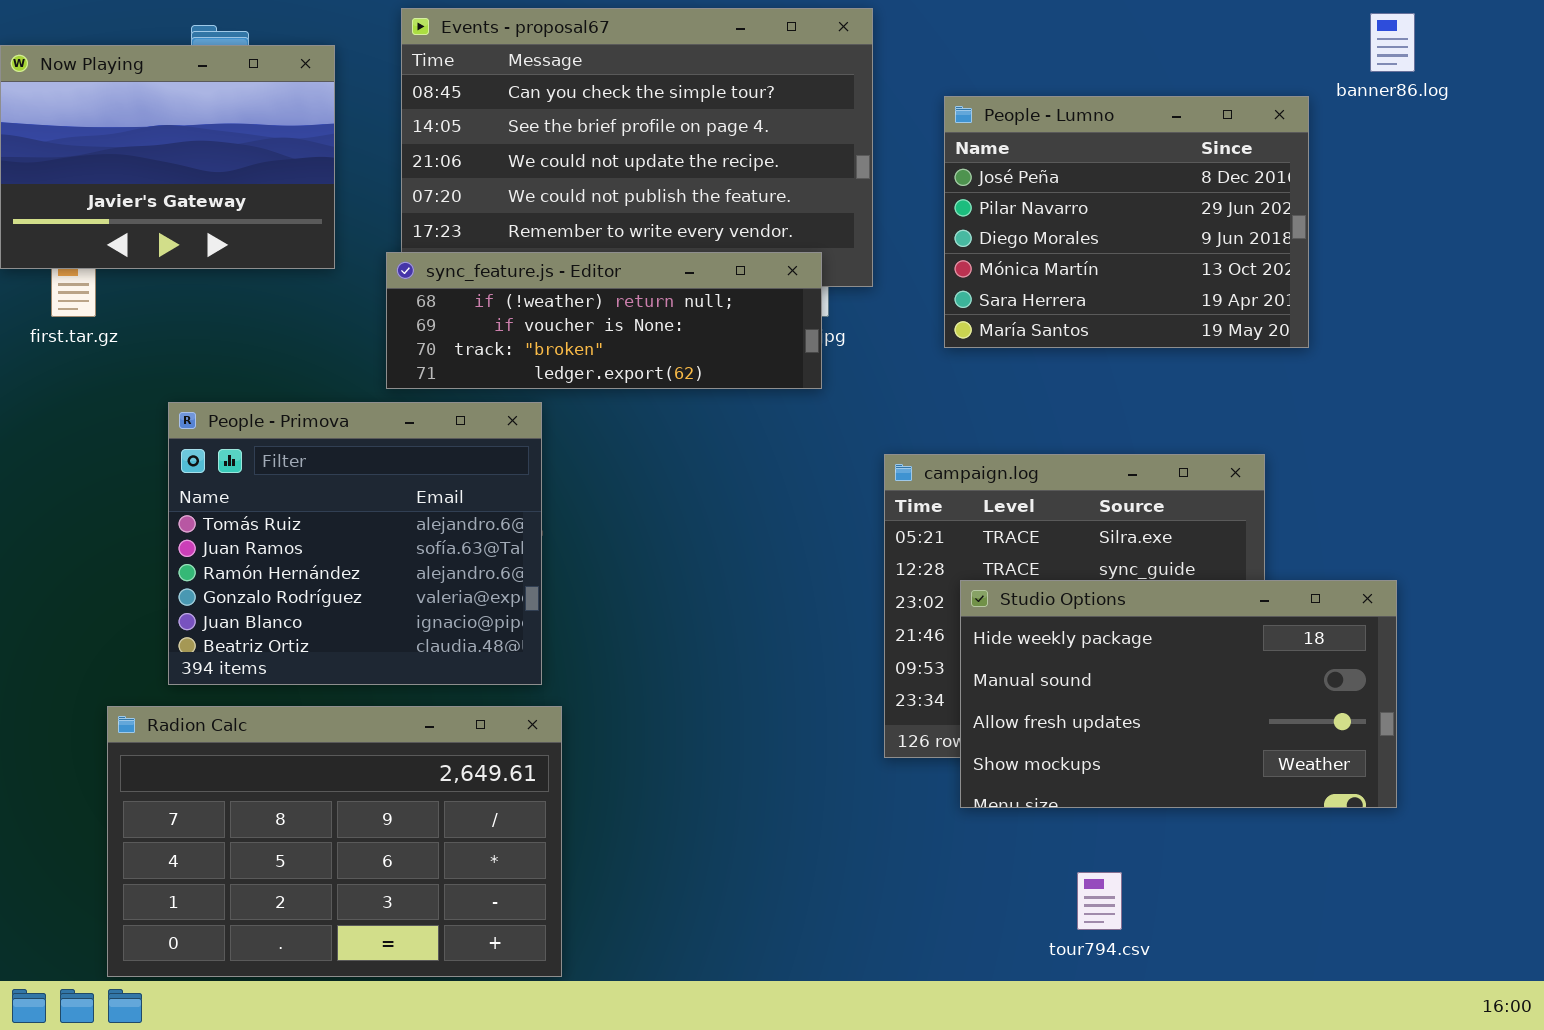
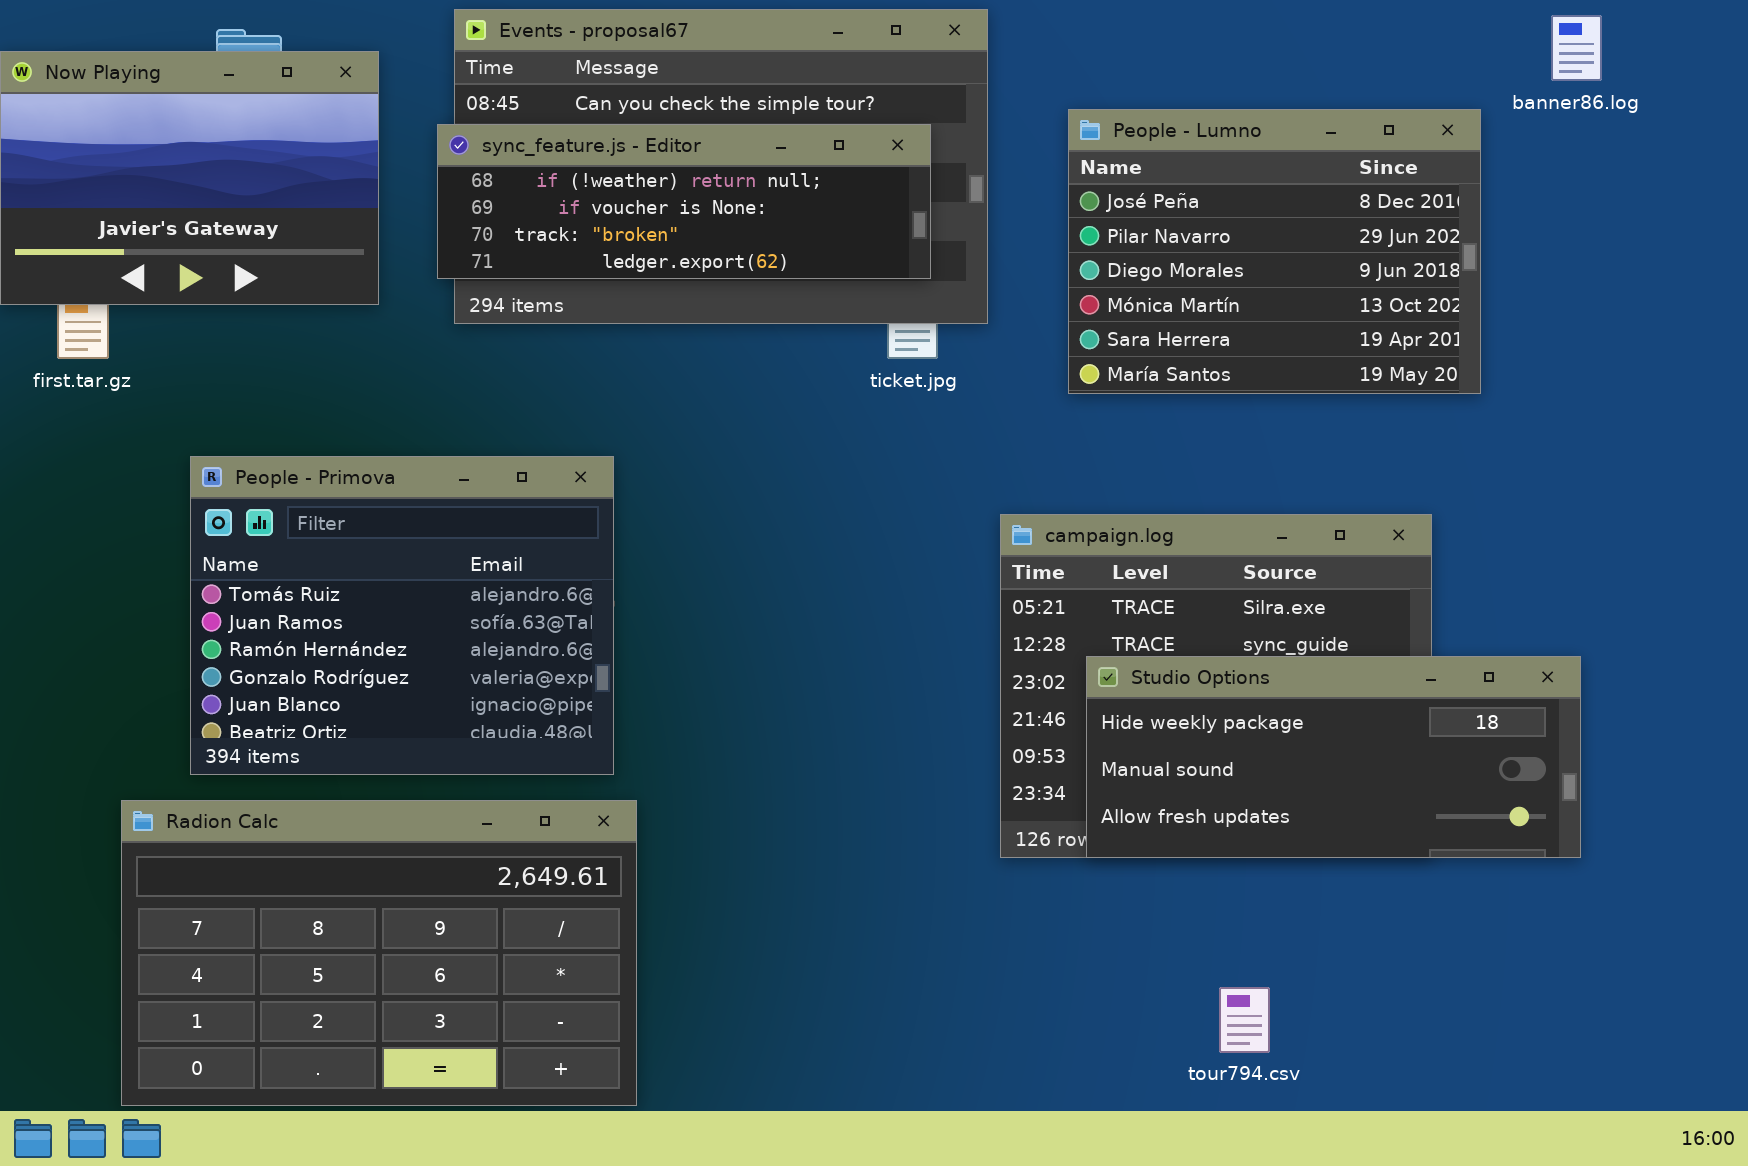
sync_feature.js - Editor: [386,252,822,389] -> [437,124,931,279], moved
Studio Options: [960,580,1397,808] -> [1086,656,1581,858], resized

